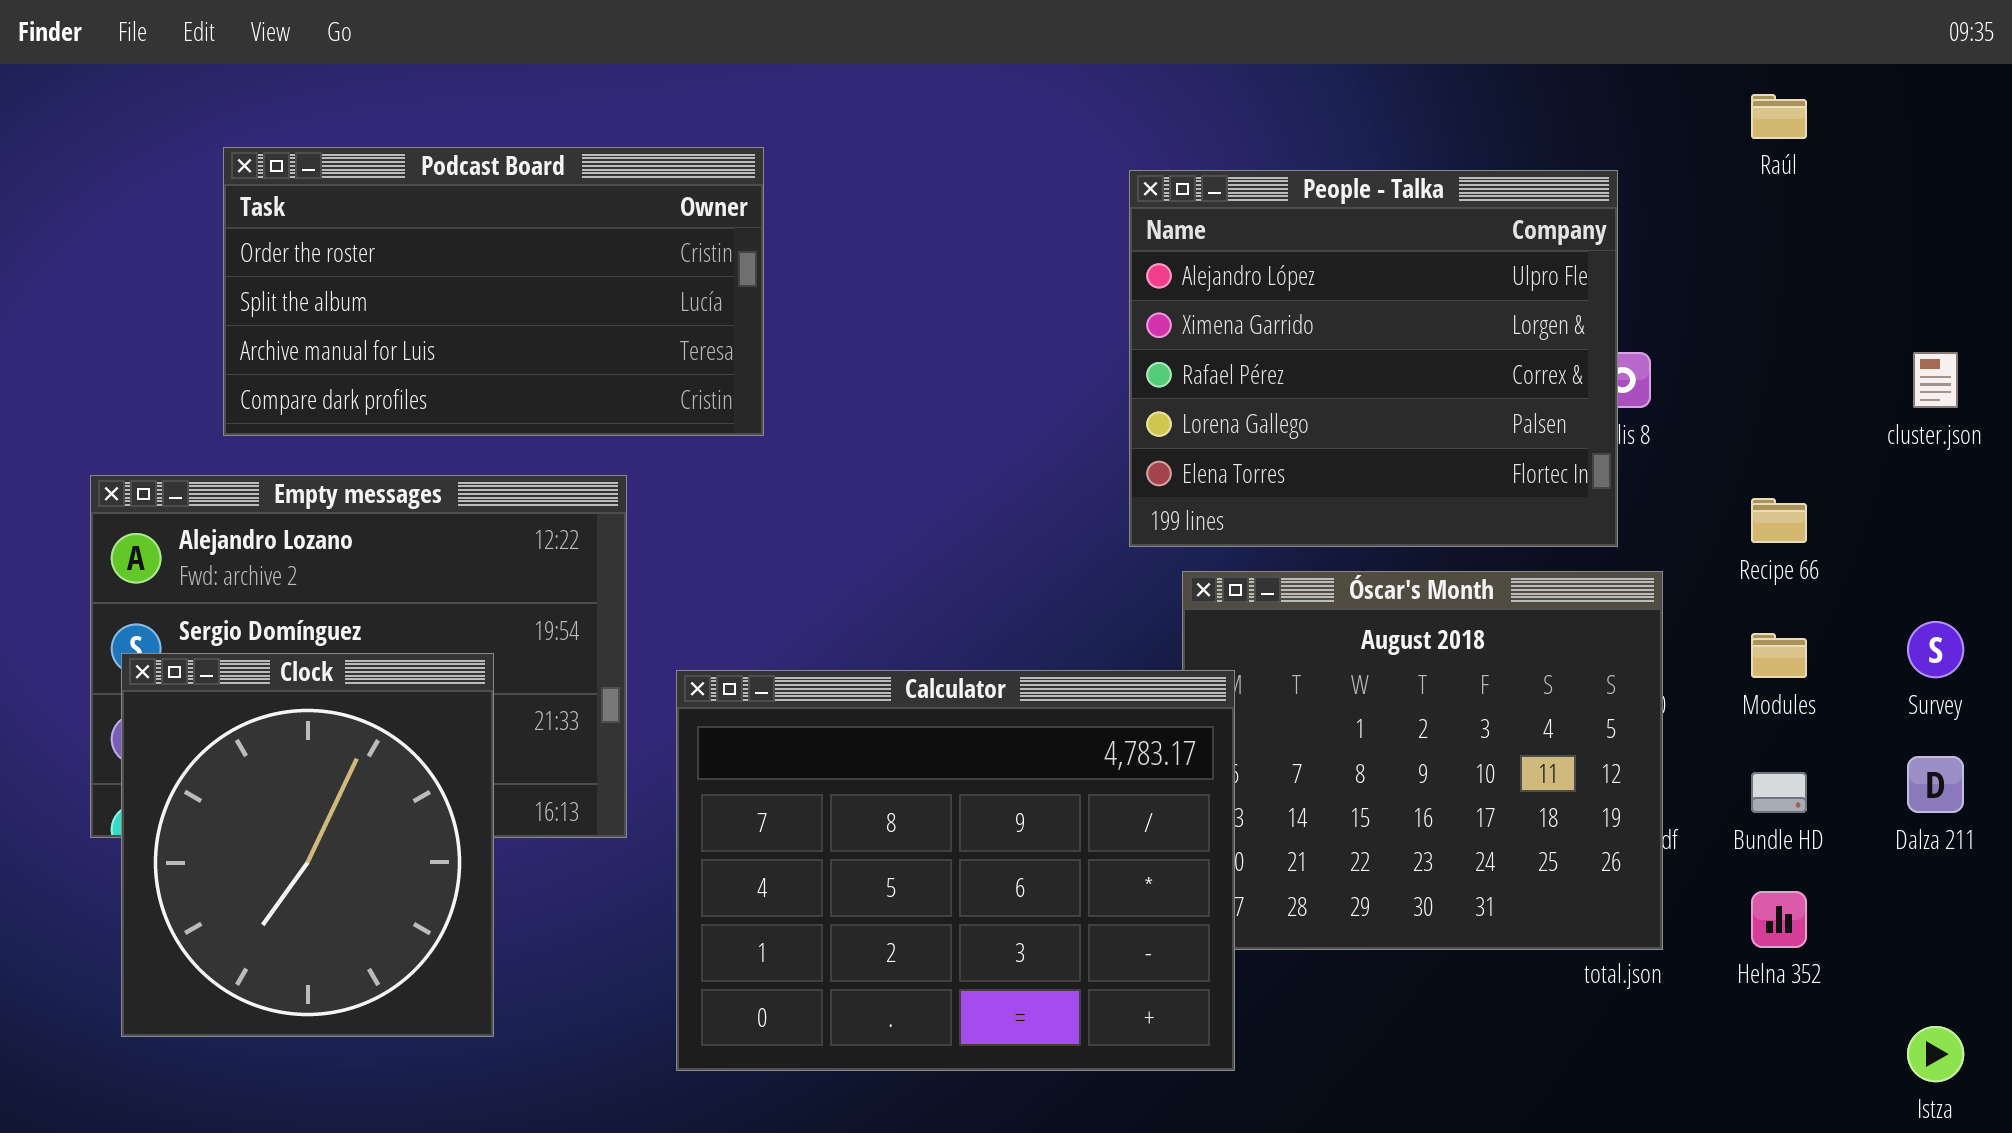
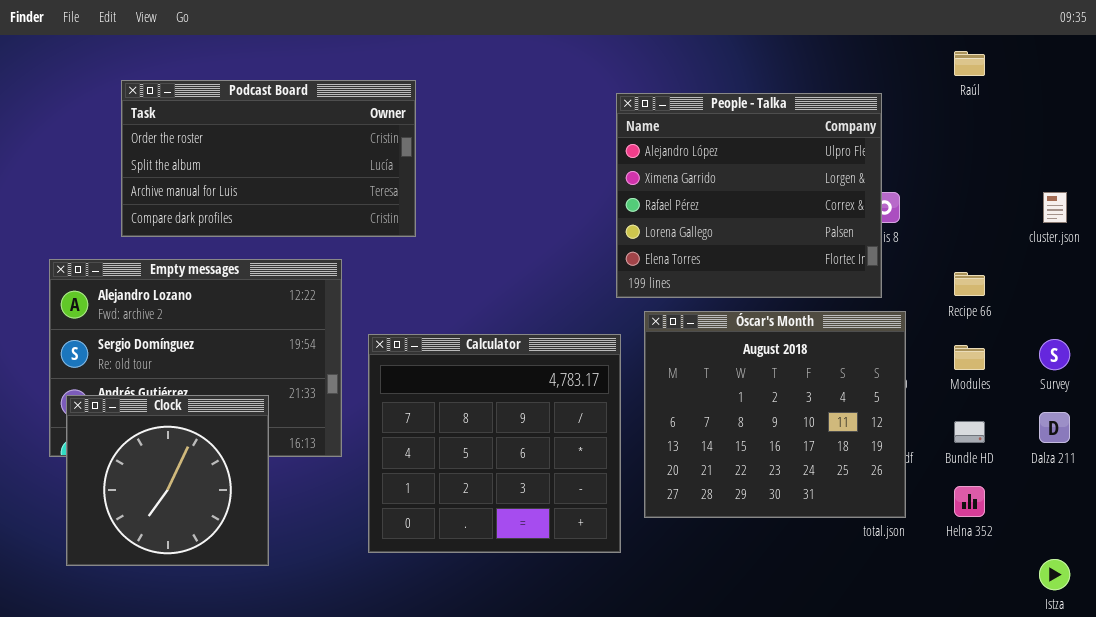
Clock: [121,653,494,1037] -> [66,395,269,566], resized
Calculator: [676,670,1235,1071] -> [368,334,621,553], moved, resized

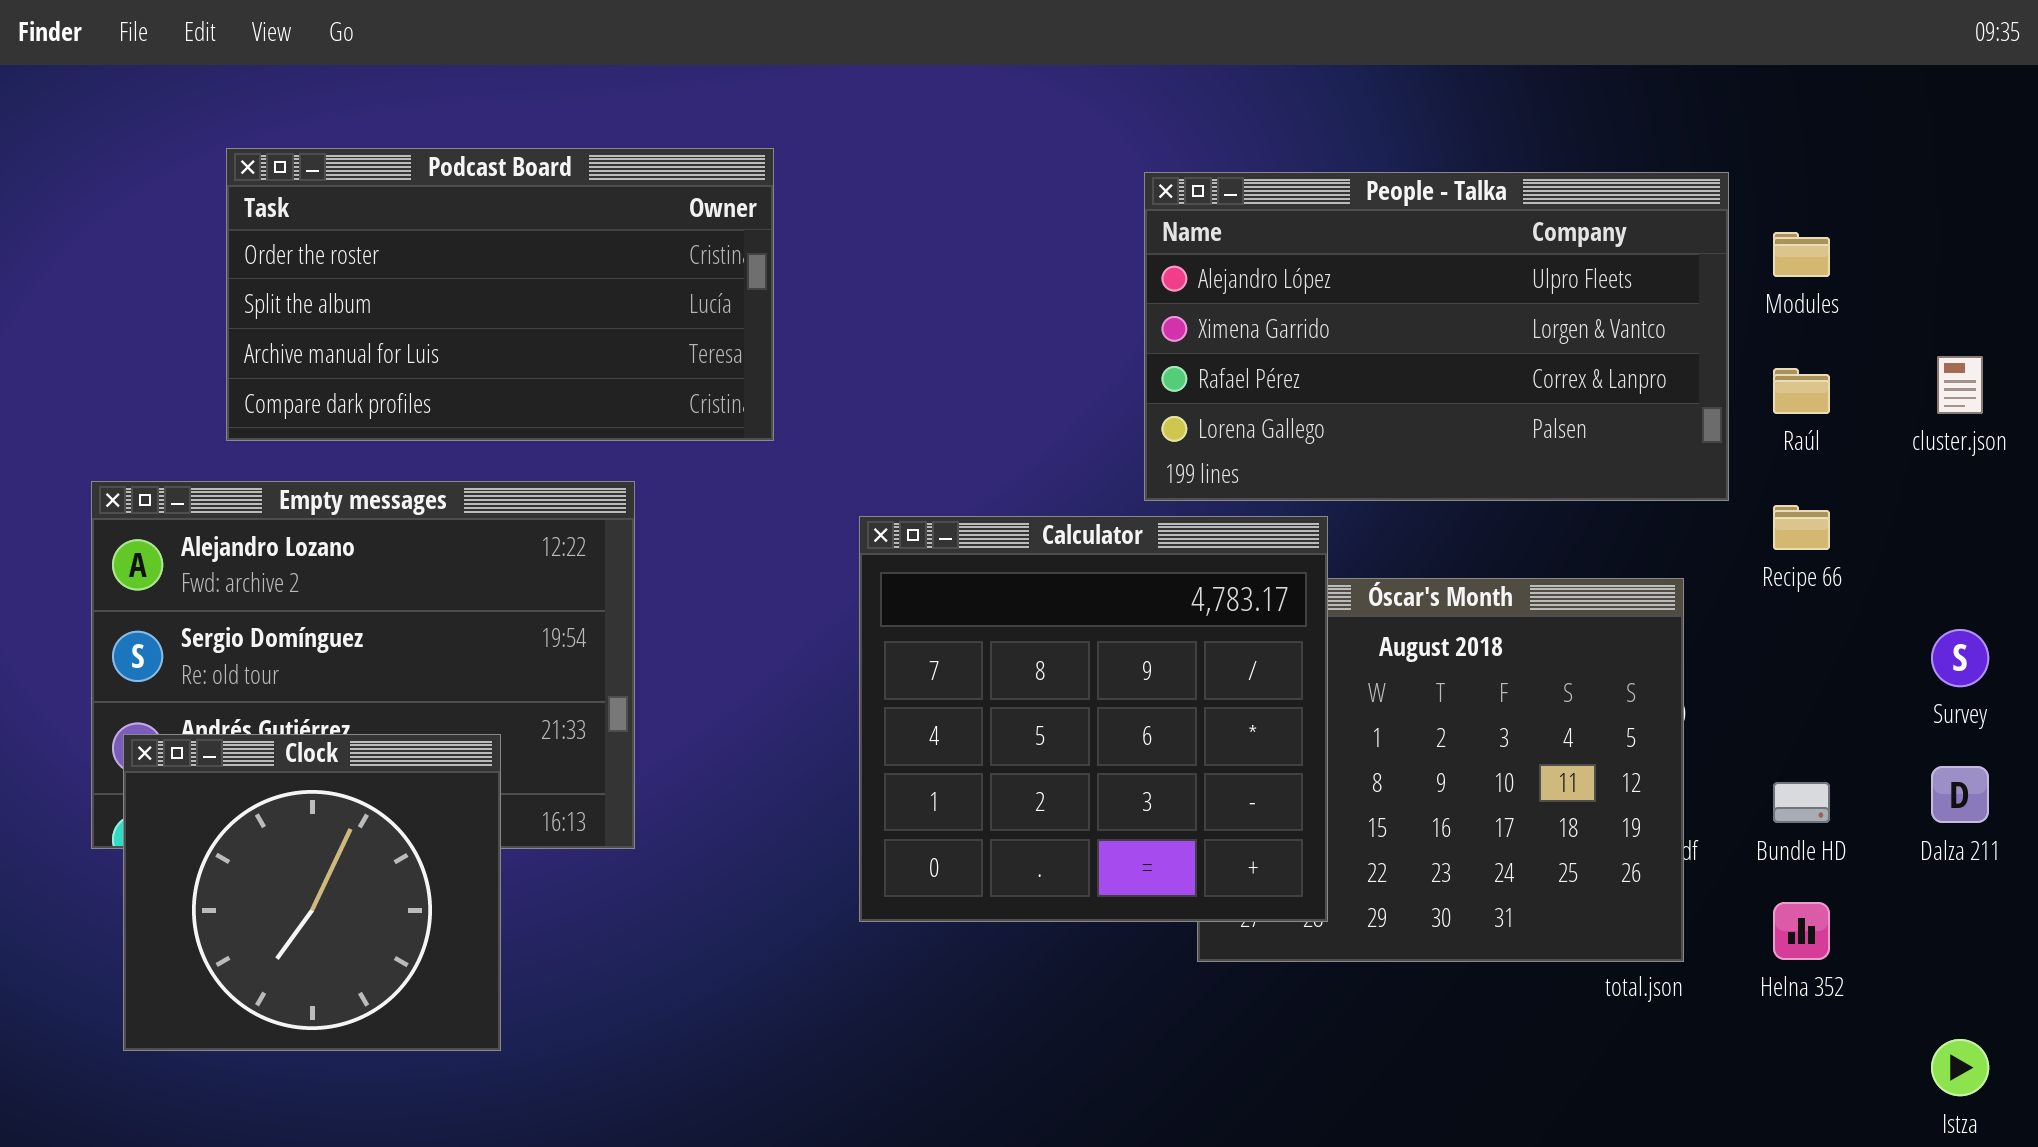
Raúl: [954,51,985,76] -> [1773,368,1830,414], moved
People - Talka: [616,93,882,298] -> [1144,172,1729,501], resized
Calculator: [368,334,621,553] -> [859,516,1328,922], moved
Modules: [954,345,985,370] -> [1773,232,1830,277], moved

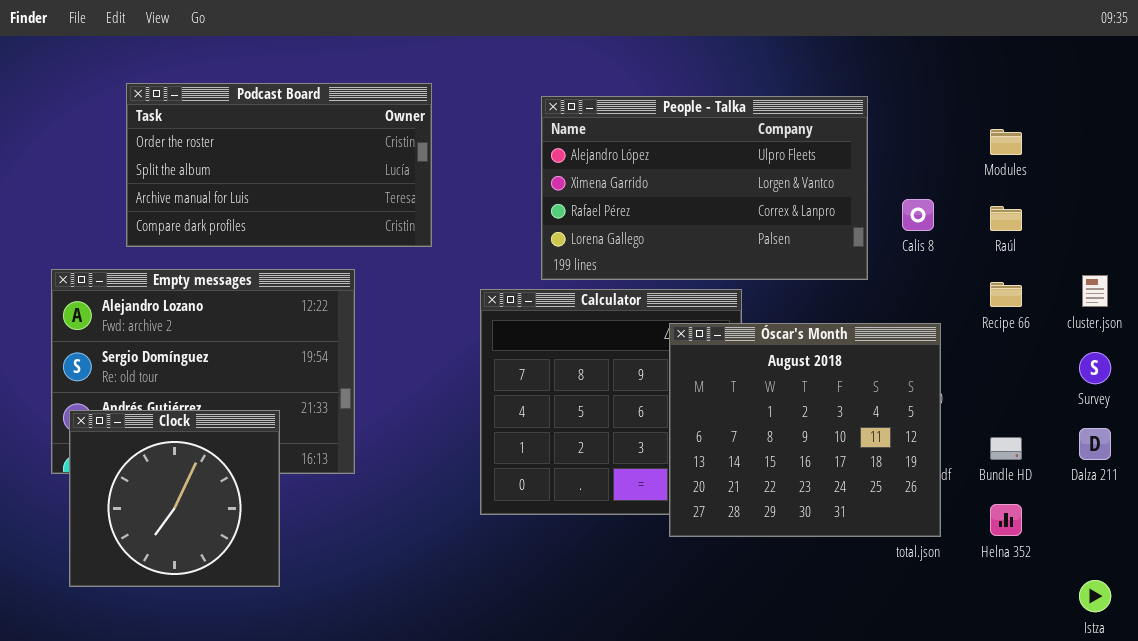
People - Talka: [1144,172,1729,501] -> [541,96,868,280], moved
cluster.json: [1937,356,1983,414] -> [1082,275,1108,307], moved
Óscar's Month: [1197,578,1684,962] -> [669,323,941,537], raised

